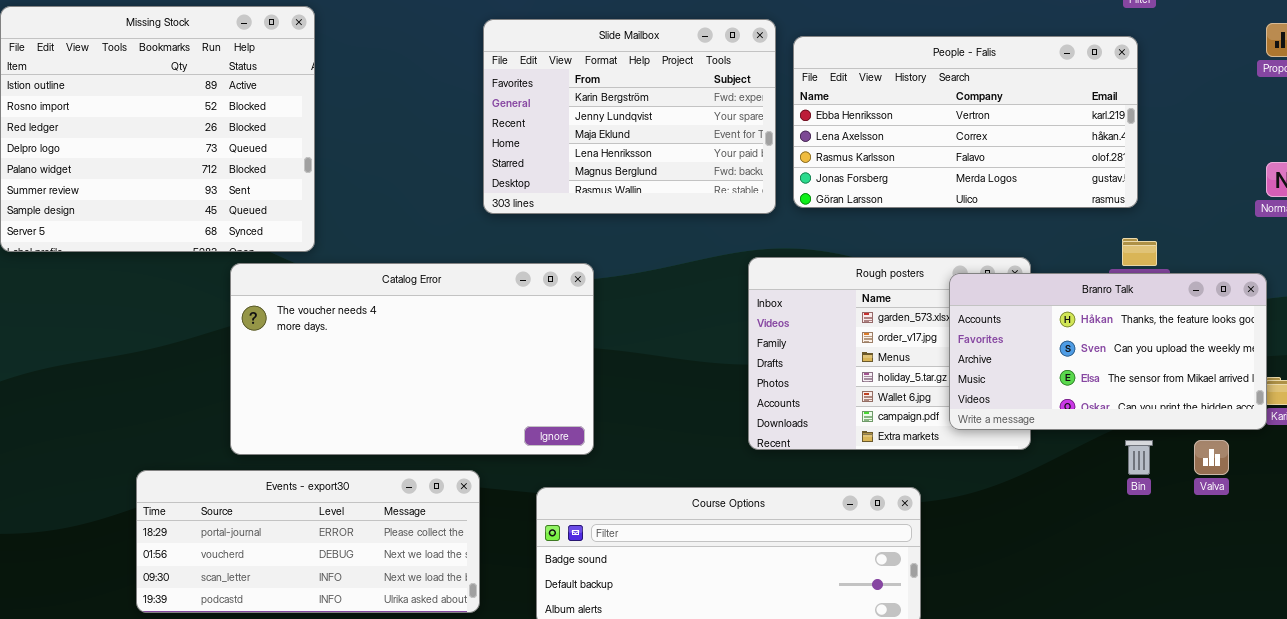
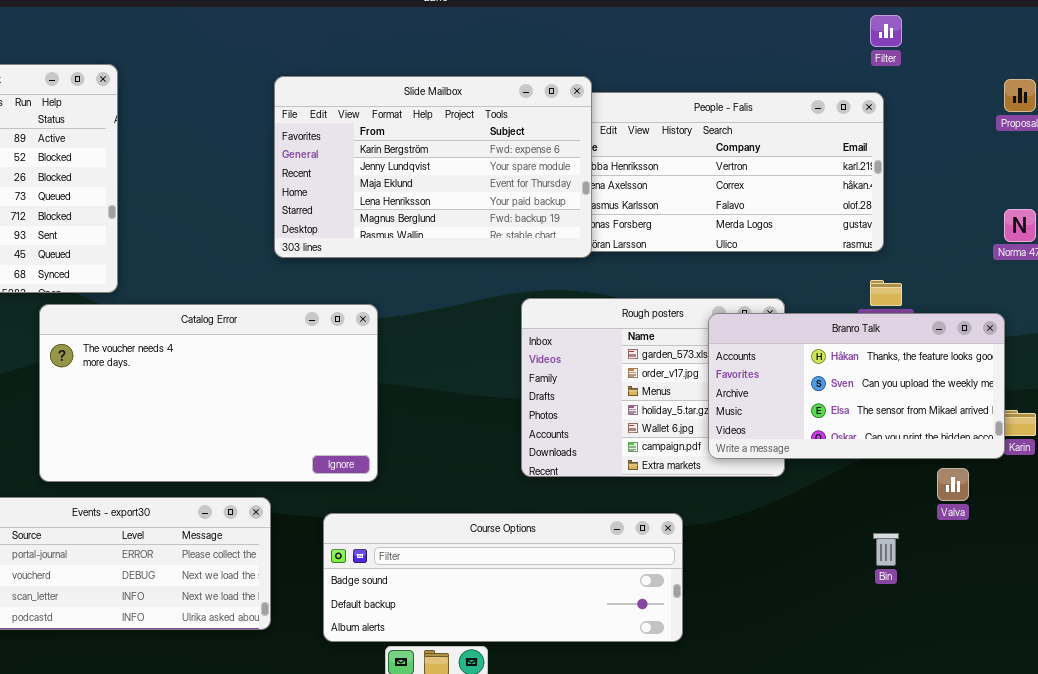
Slide Mailbox: [483,19,776,214] -> [274,76,592,258], resized
Bin: [1125,440,1153,475] -> [873,533,899,566], moved

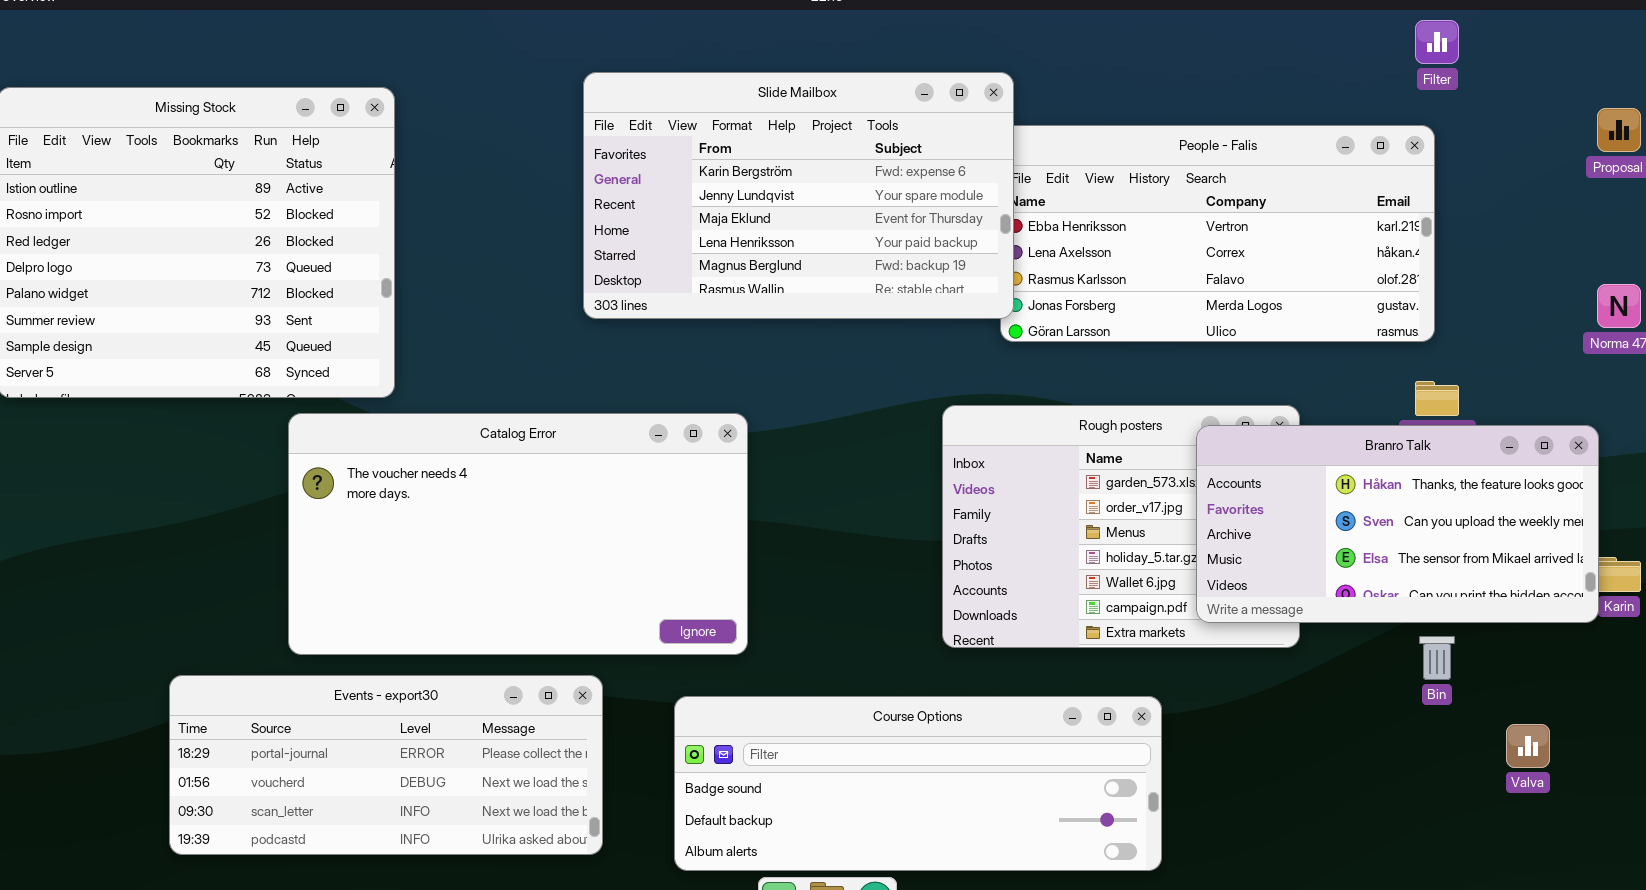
Slide Mailbox: [274,76,592,258] -> [583,72,1014,319], moved
Valva: [937,468,969,501] -> [1506,724,1550,768], moved
Bin: [873,533,899,566] -> [1419,636,1455,680], moved

